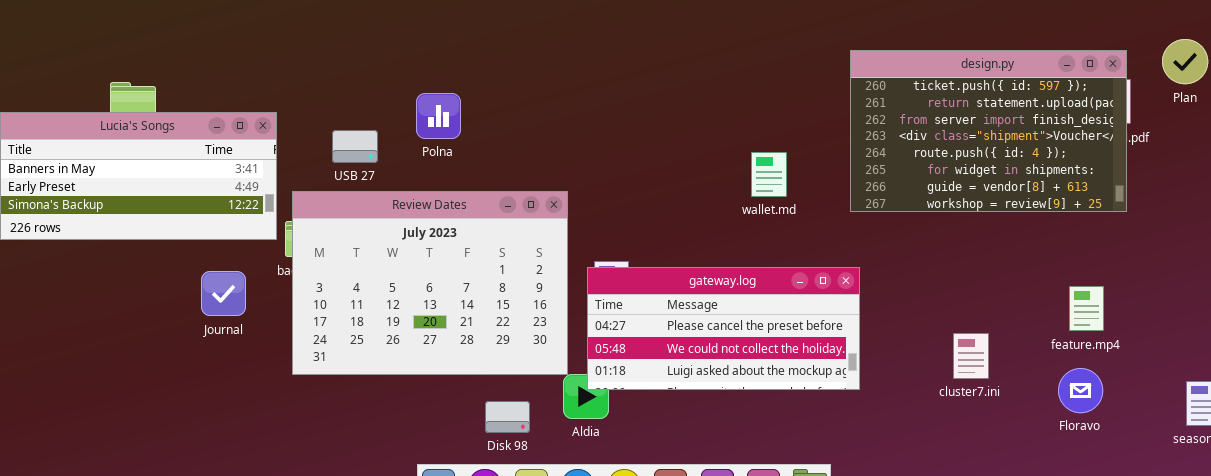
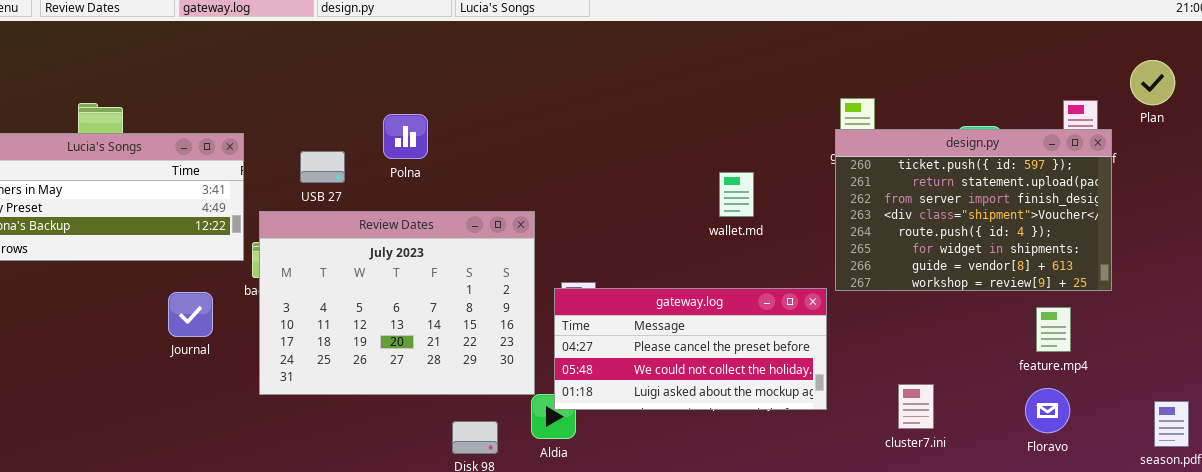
design.py: [850,50,1127,212] -> [835,129,1112,291], moved
cluster7.ini: [953,333,989,379] -> [898,384,934,429], moved

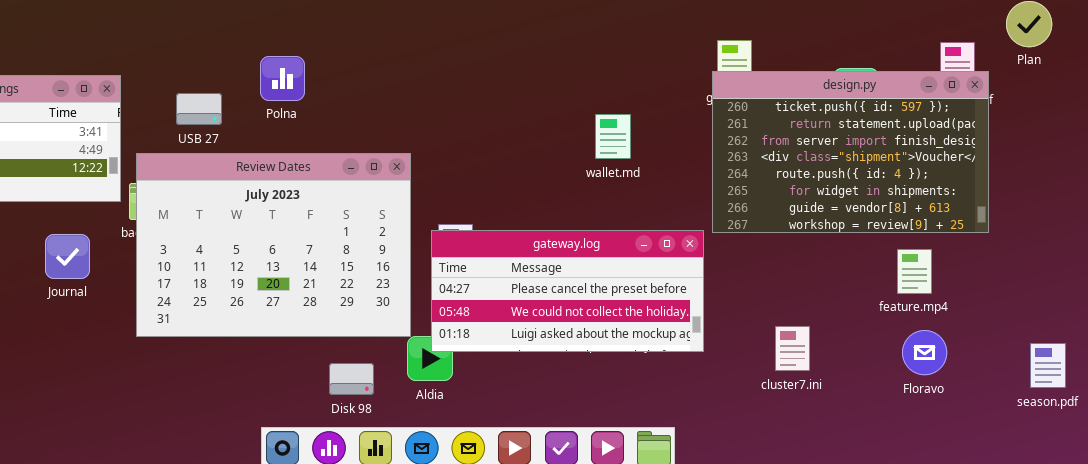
feature.mp4: [1036,307,1071,352] -> [897,249,932,294], moved

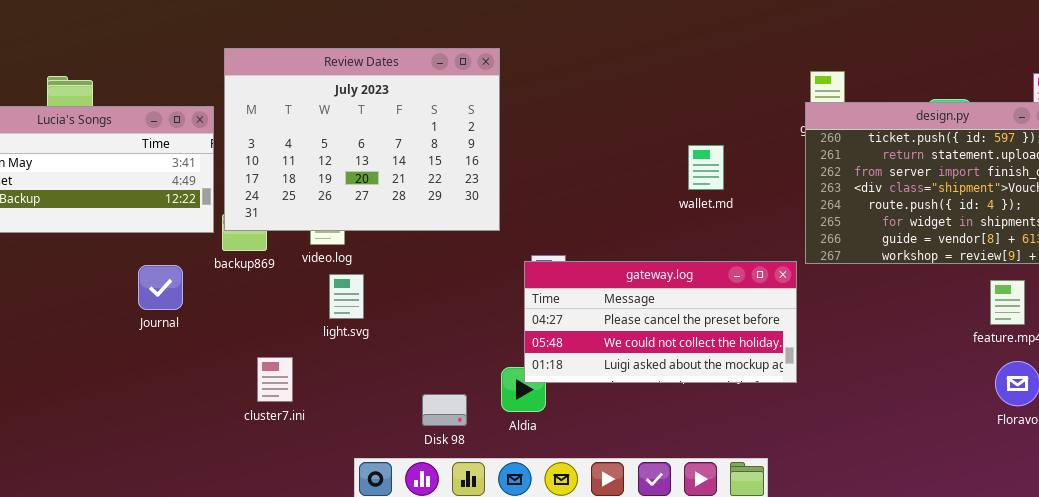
Review Dates: [136,153,411,337] -> [224,48,500,231], moved
cluster7.ini: [775,326,810,371] -> [257,357,293,402], moved

